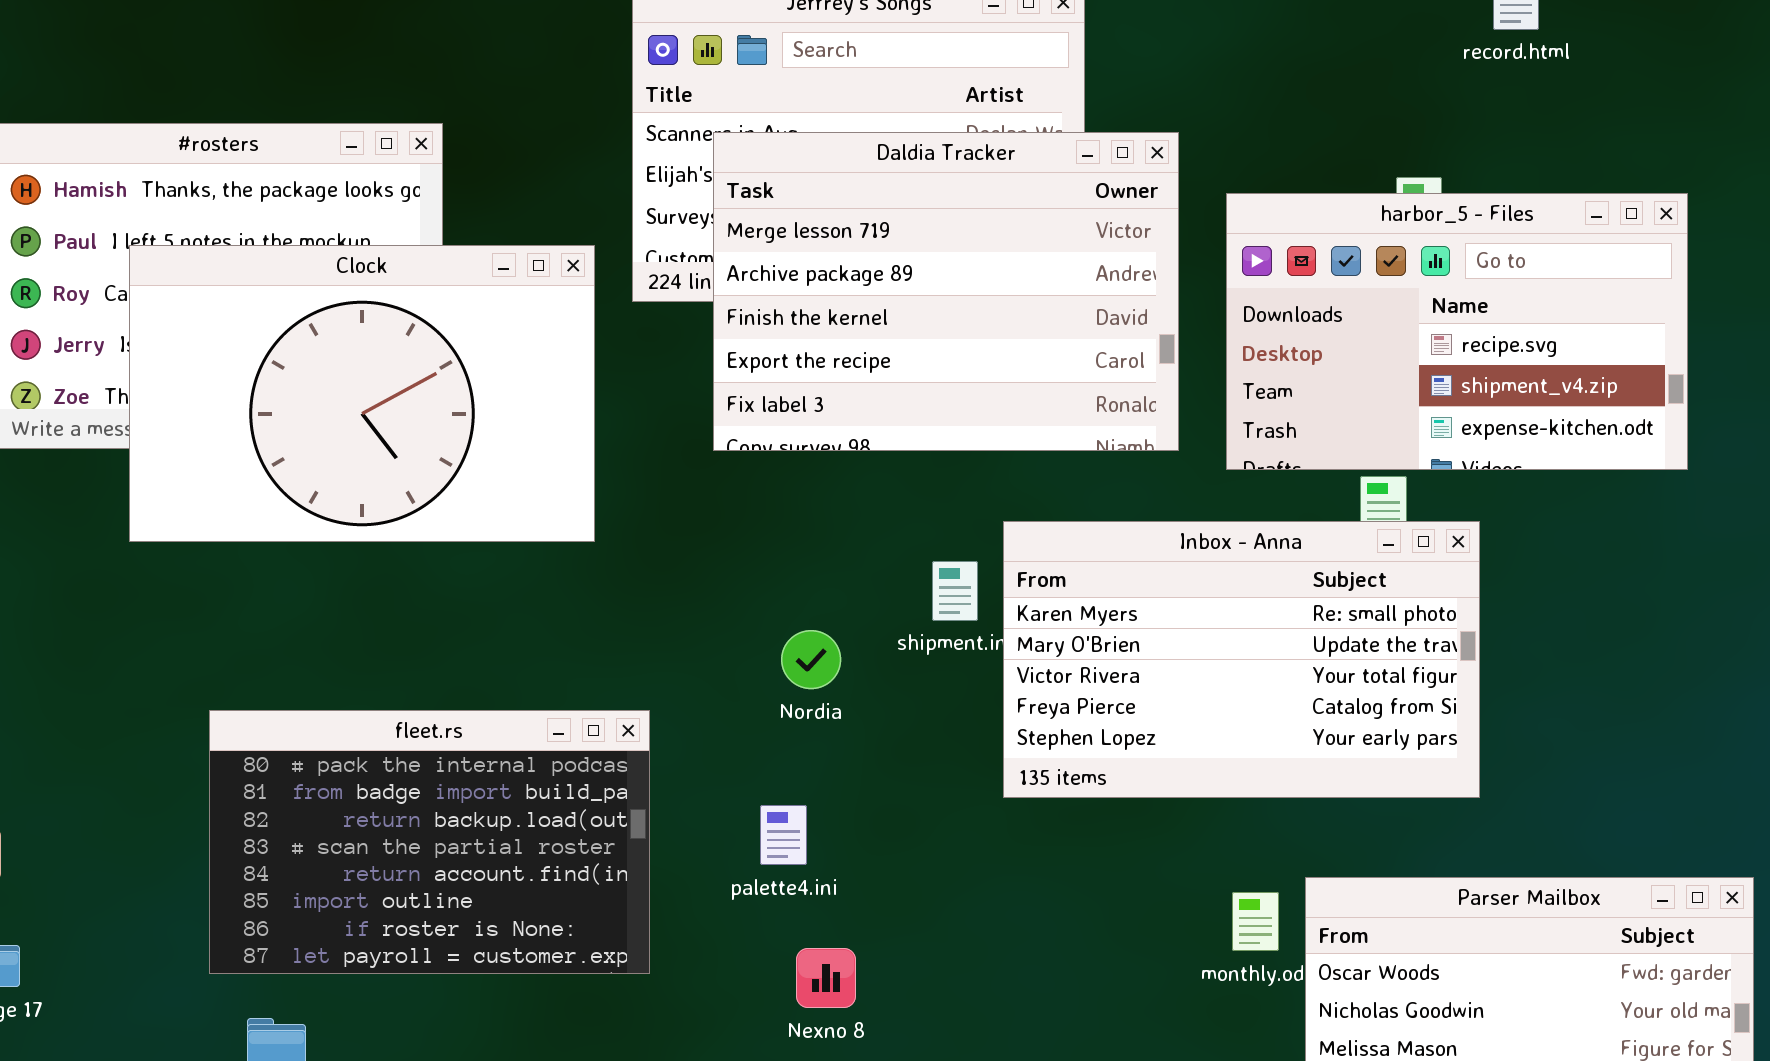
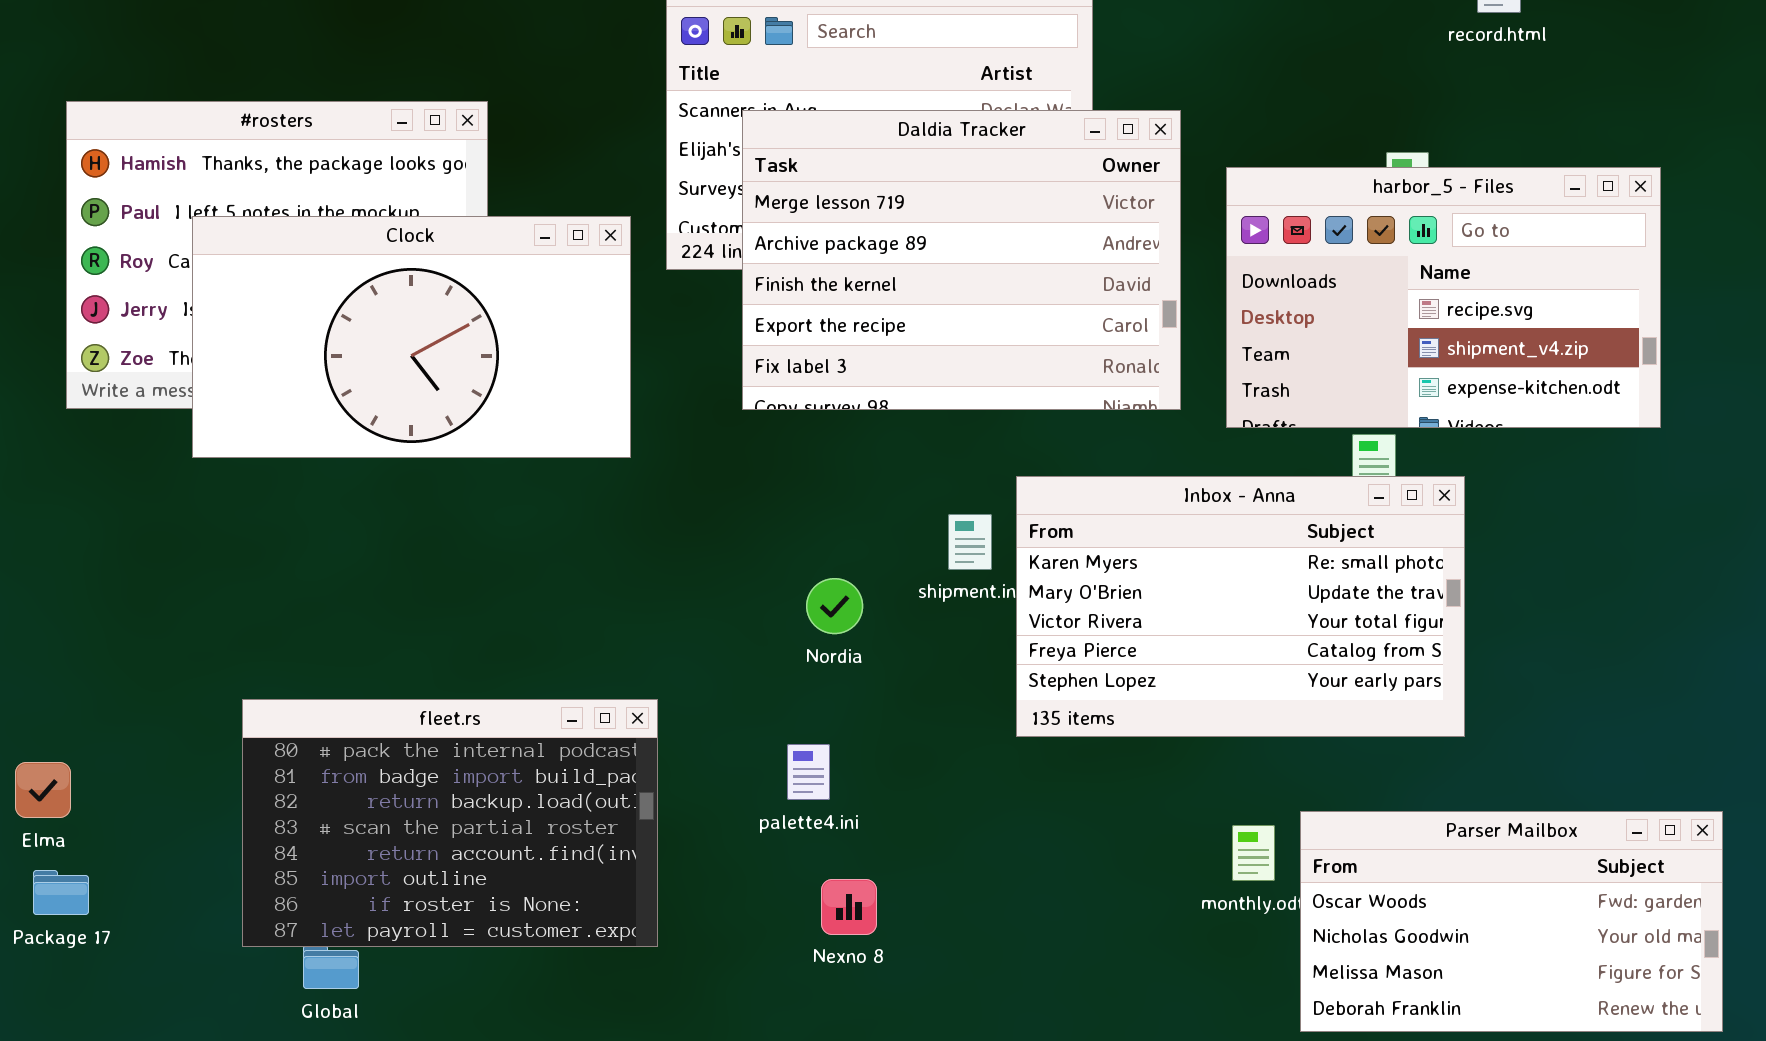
Clock: [129,245,595,542] -> [192,216,631,458], resized
fleet.rs: [209,710,650,974] -> [242,699,658,947], moved

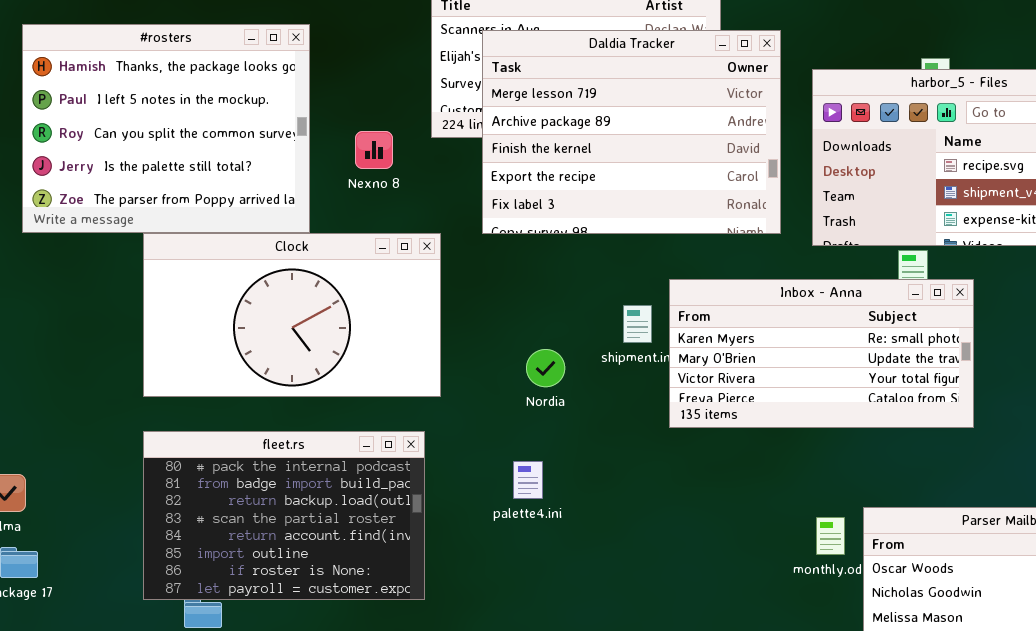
Clock: [192,216,631,458] -> [143,233,441,397], moved
Inbox - Anna: [1016,476,1465,737] -> [669,279,974,428], resized
Nexno 8: [821,879,877,935] -> [355,131,393,169], moved

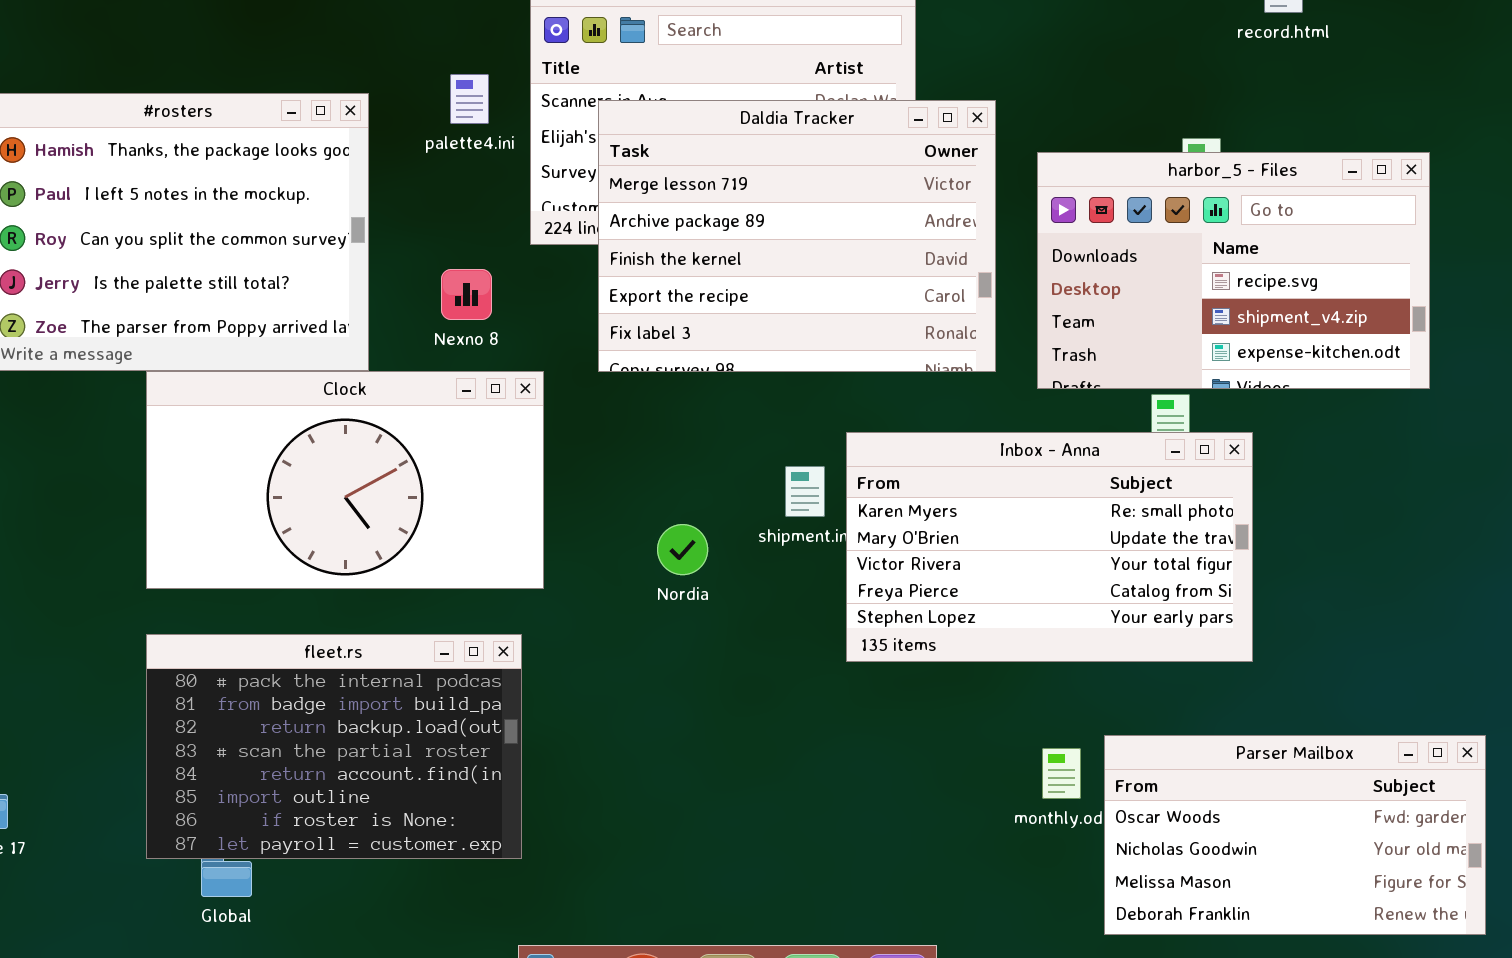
Nexno 8: [355,131,393,169] -> [441,269,492,320], moved
Inbox - Anna: [669,279,974,428] -> [846,432,1253,662], resized
palette4.ini: [513,461,543,499] -> [450,74,489,124], moved

